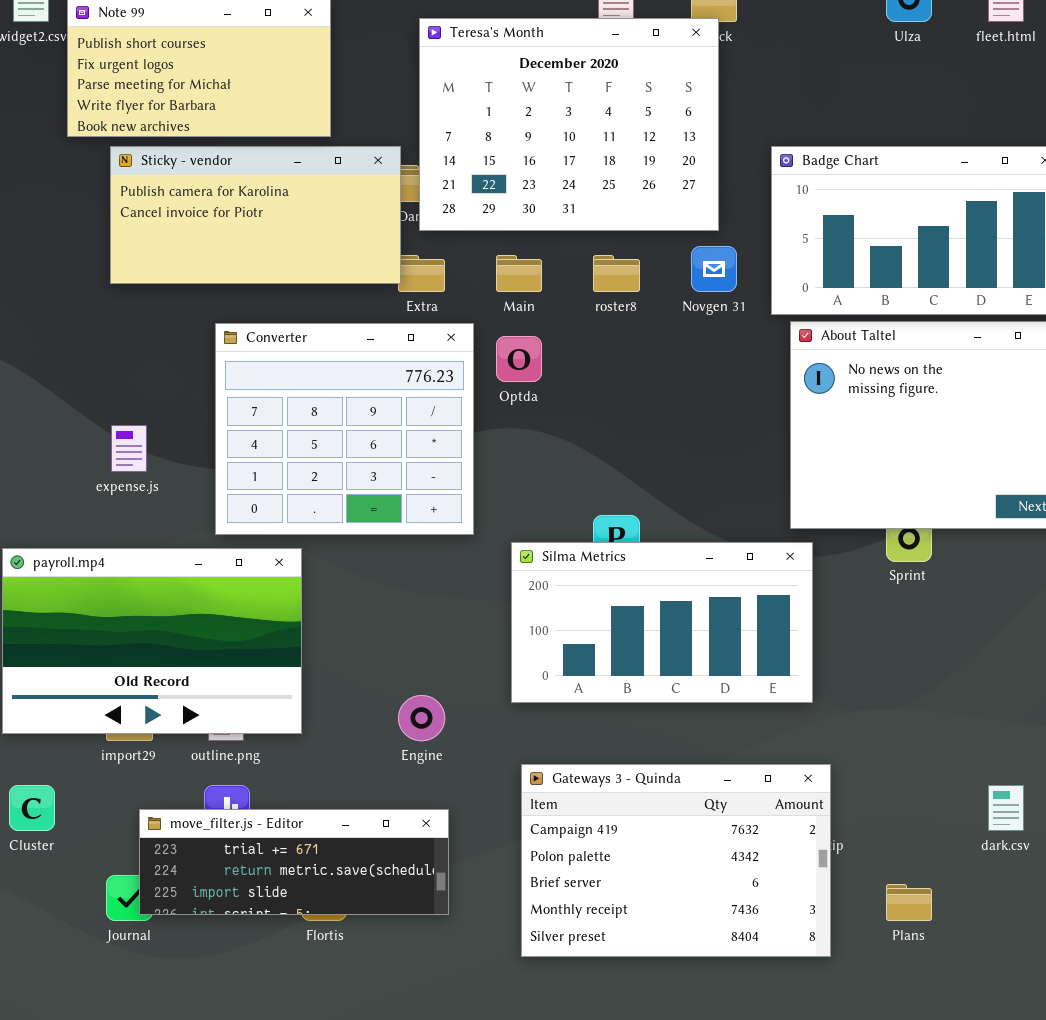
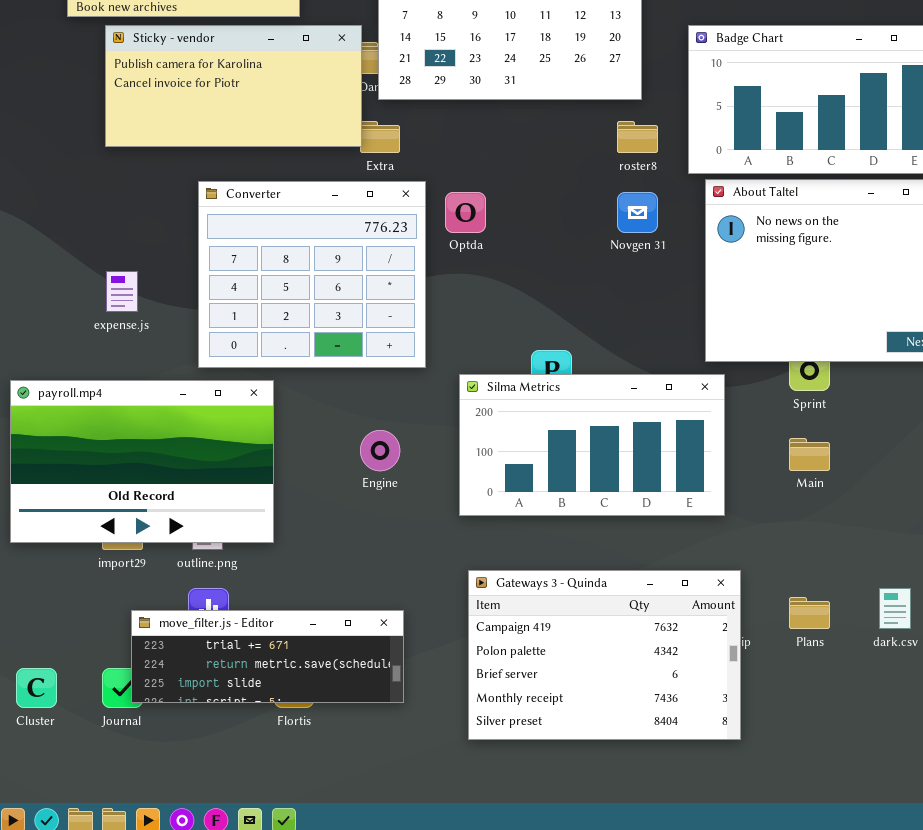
Novgen 31: [691,246,737,292] -> [617,192,658,233], moved
Main: [496,255,542,292] -> [789,438,830,471], moved
roster8: [593,255,640,292] -> [617,121,658,153], moved
Engine: [398,695,445,741] -> [360,430,400,471], moved
Cluster: [9,785,55,831] -> [16,668,57,708], moved
Plans: [886,884,932,921] -> [789,597,830,629], moved

